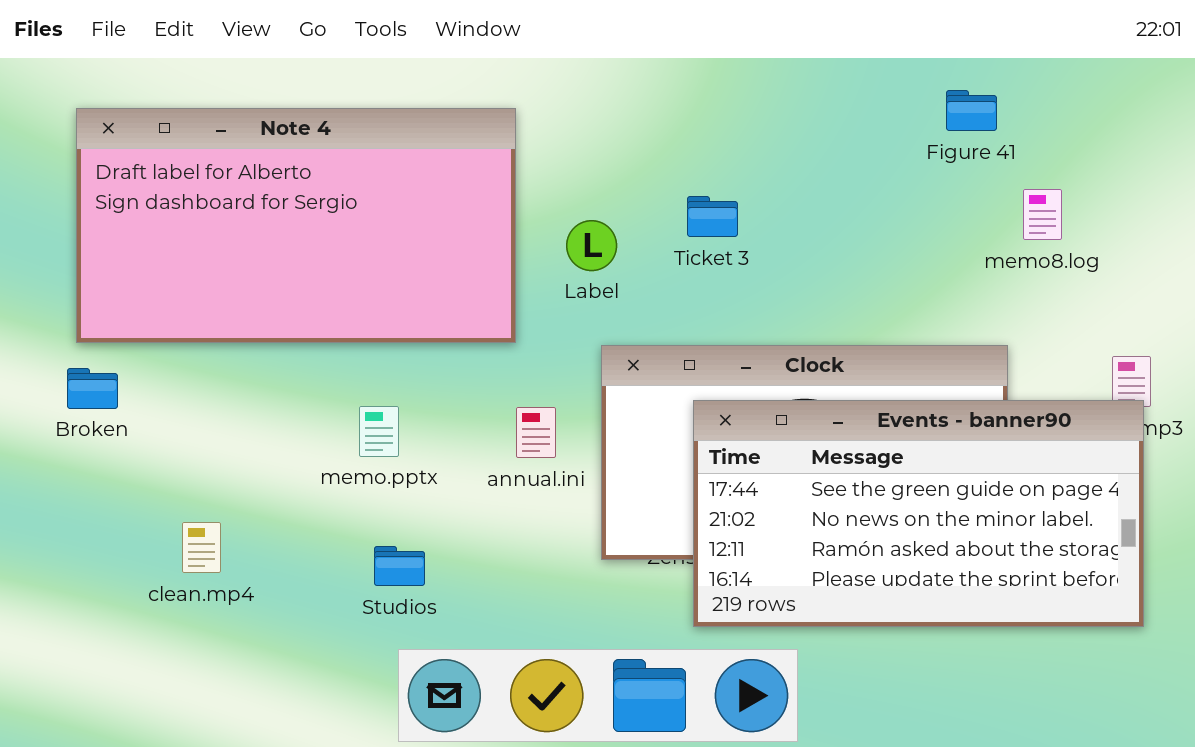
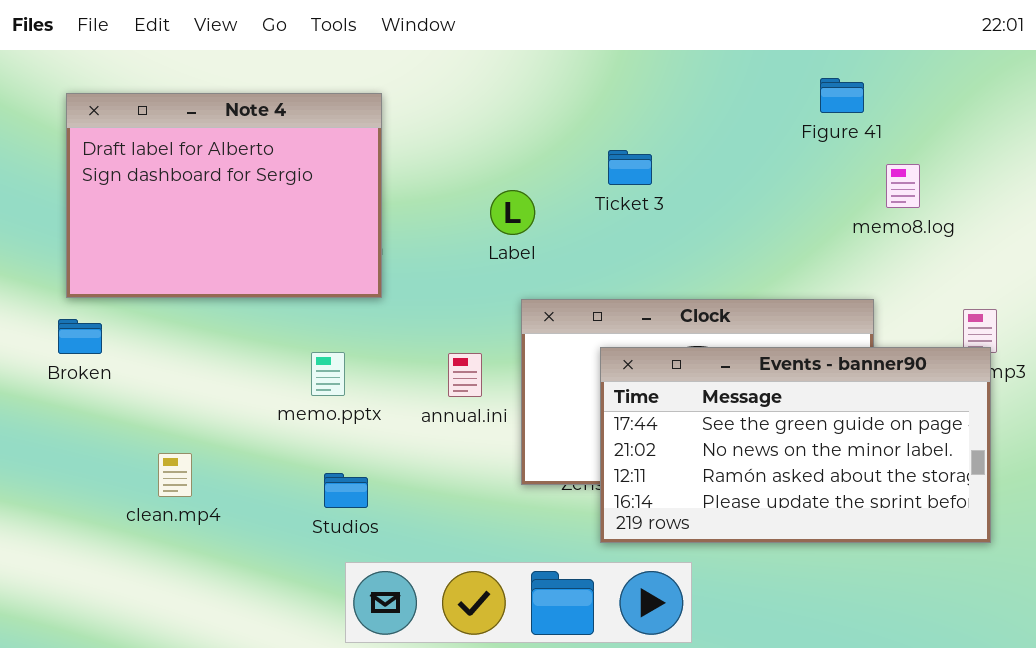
Note 4: [76,108,516,343] -> [66,93,382,298], resized
Ticket 3: [687,196,738,237] -> [608,150,652,185], moved

